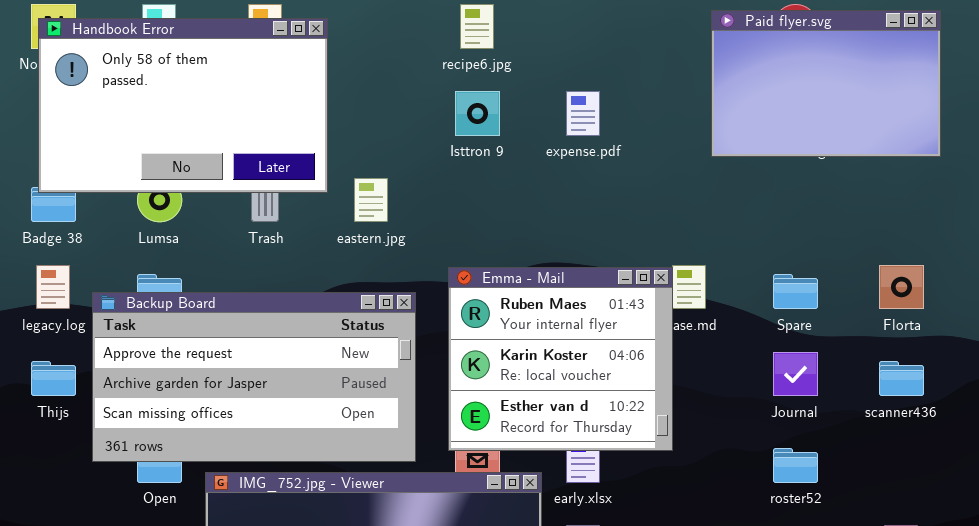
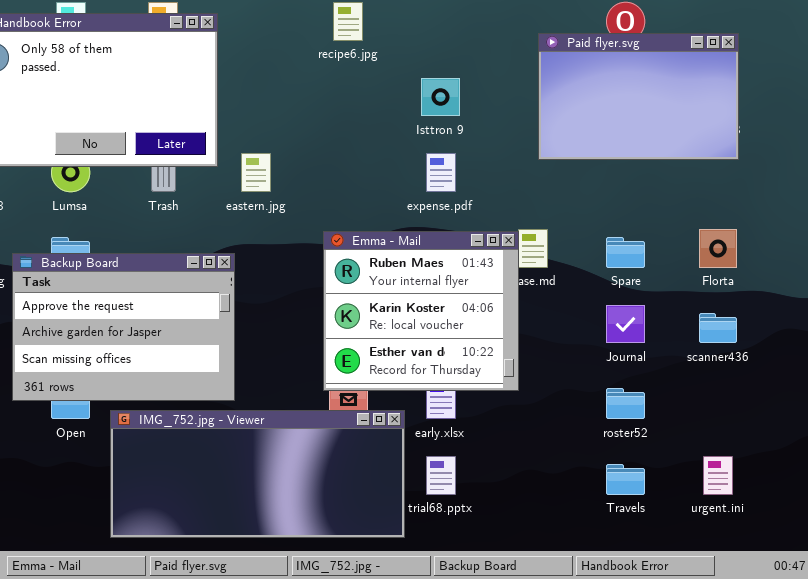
Paid flyer.svg: [711,10,941,157] -> [538,33,739,160], moved
Isttron 9: [455,91,500,136] -> [421,78,460,116], moved
expense.pdf: [566,91,600,136] -> [426,153,456,192], moved
Backup Board: [92,292,416,462] -> [12,253,235,401], resized

